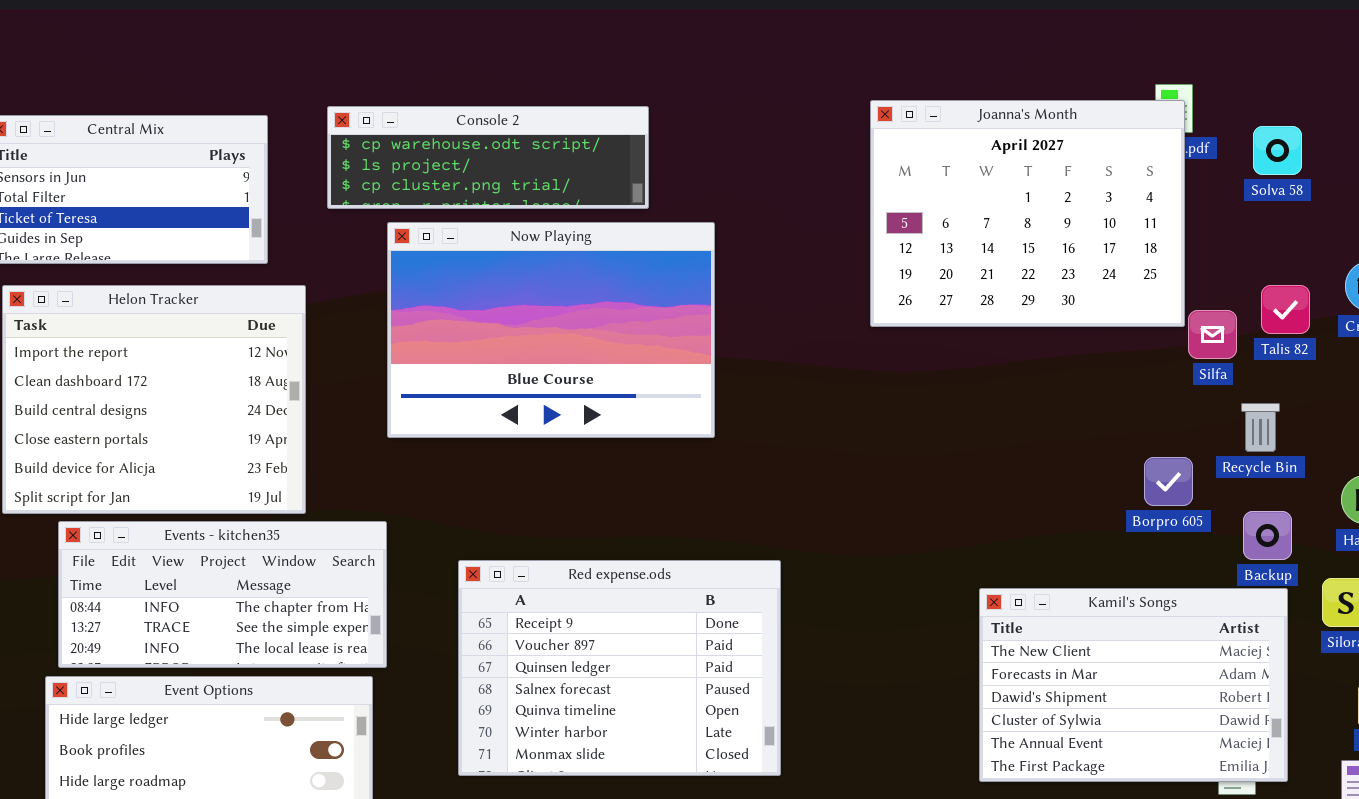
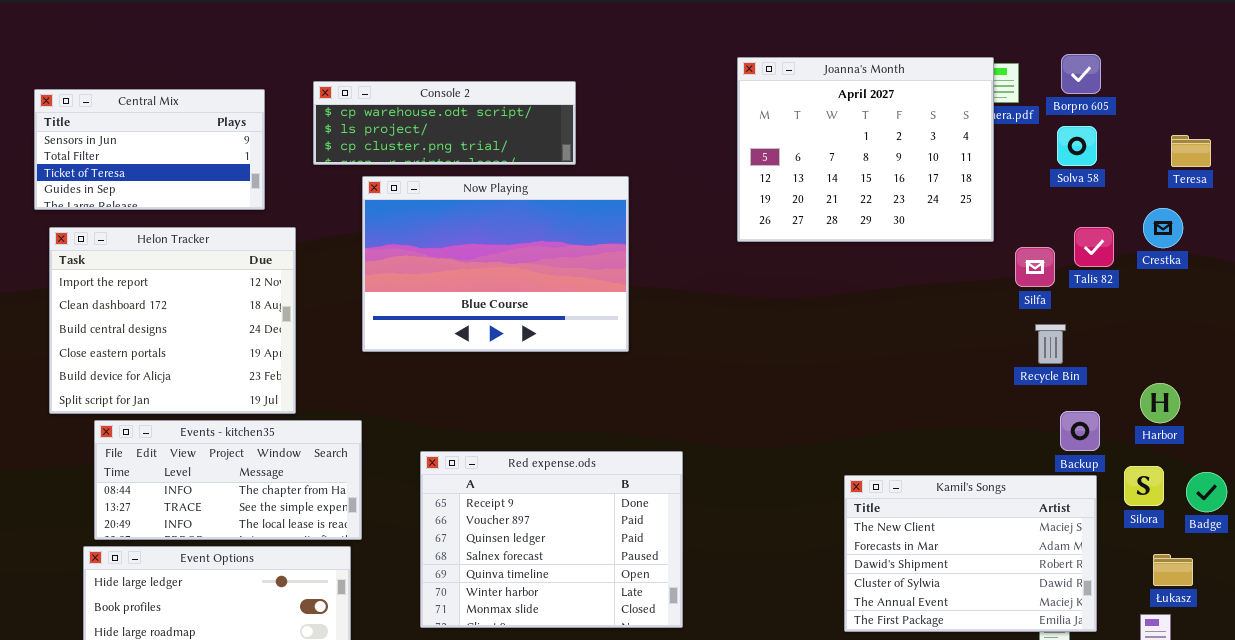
Joanna's Month: [870,100,1185,327] -> [737,57,994,242], moved
Solva 58: [1253,126,1302,175] -> [1057,126,1097,166], moved
Recycle Bin: [1241,403,1280,452] -> [1035,324,1066,364], moved
Borpro 605: [1144,457,1193,506] -> [1061,54,1101,94], moved

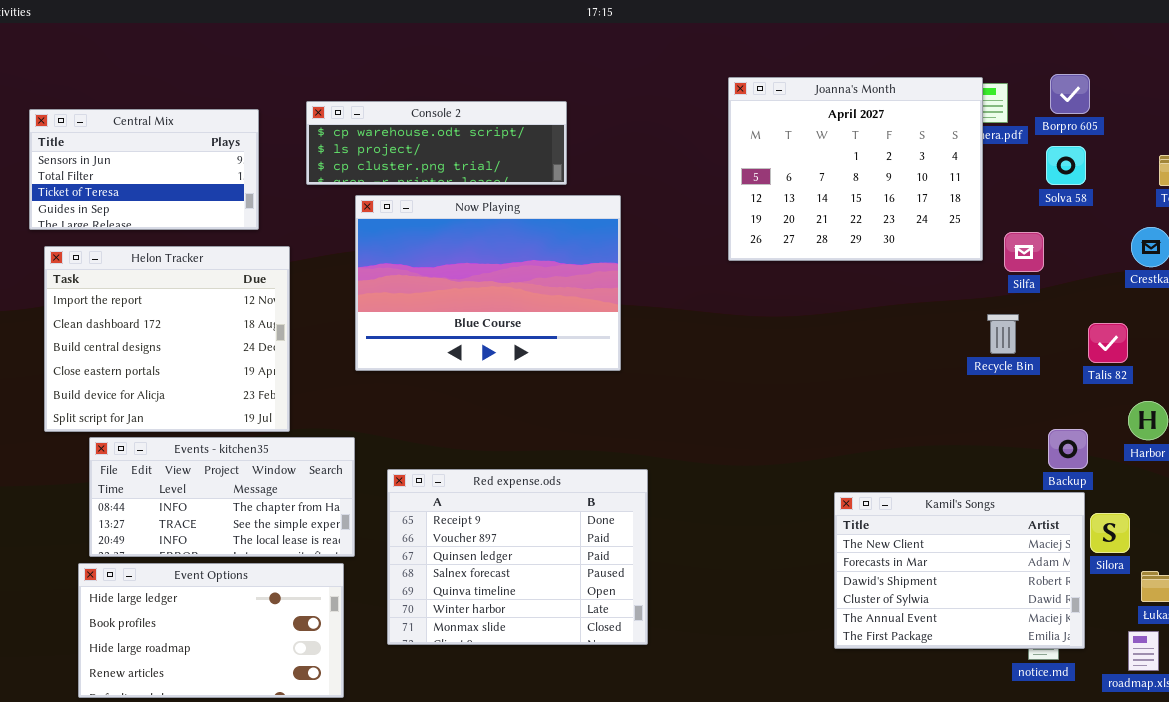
Talis 82: [1074,227,1114,267] -> [1088,323,1128,363], moved
Silfa: [1015,247,1055,287] -> [1004,232,1044,272], moved
Recycle Bin: [1035,324,1066,364] -> [987,314,1019,354], moved
Red expense.ods: [420,451,683,628] -> [387,469,648,645], moved
Silora: [1124,466,1164,506] -> [1090,513,1130,553], moved

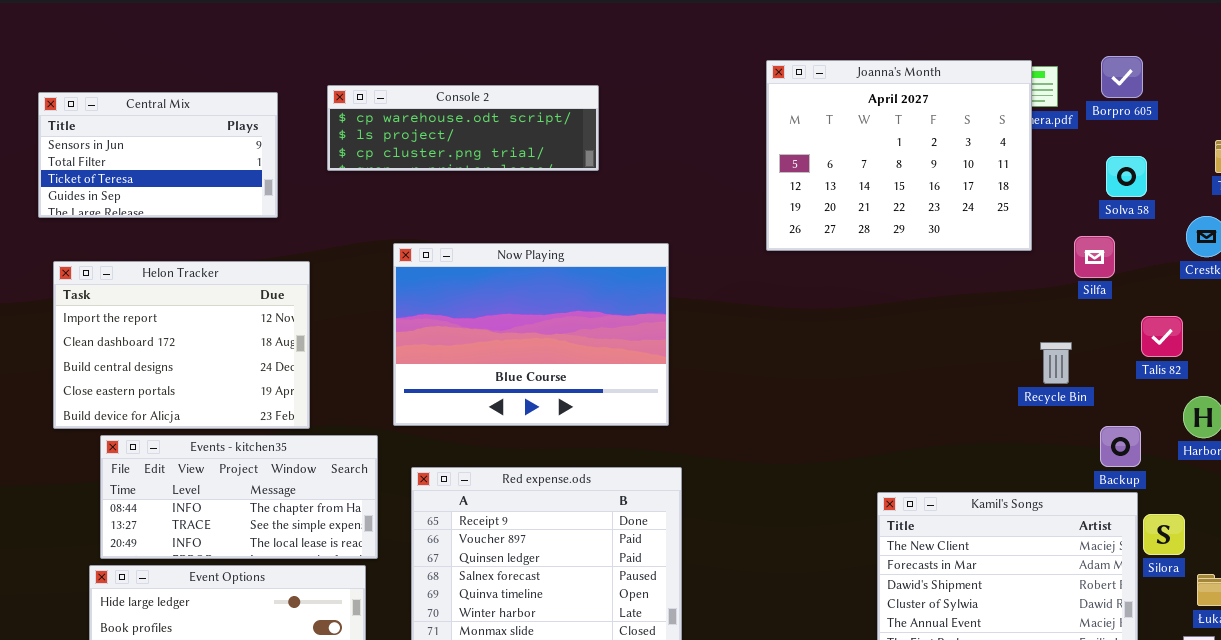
Solva 58: [1046,146,1086,185] -> [1106,156,1147,197], moved
Now Playing: [355,195,621,371] -> [393,243,669,426], moved
Silfa: [1004,232,1044,272] -> [1074,236,1115,278], moved
Helon Tracker: [44,246,290,432] -> [53,261,310,429], resized
Recycle Bin: [987,314,1019,354] -> [1040,342,1072,384], moved

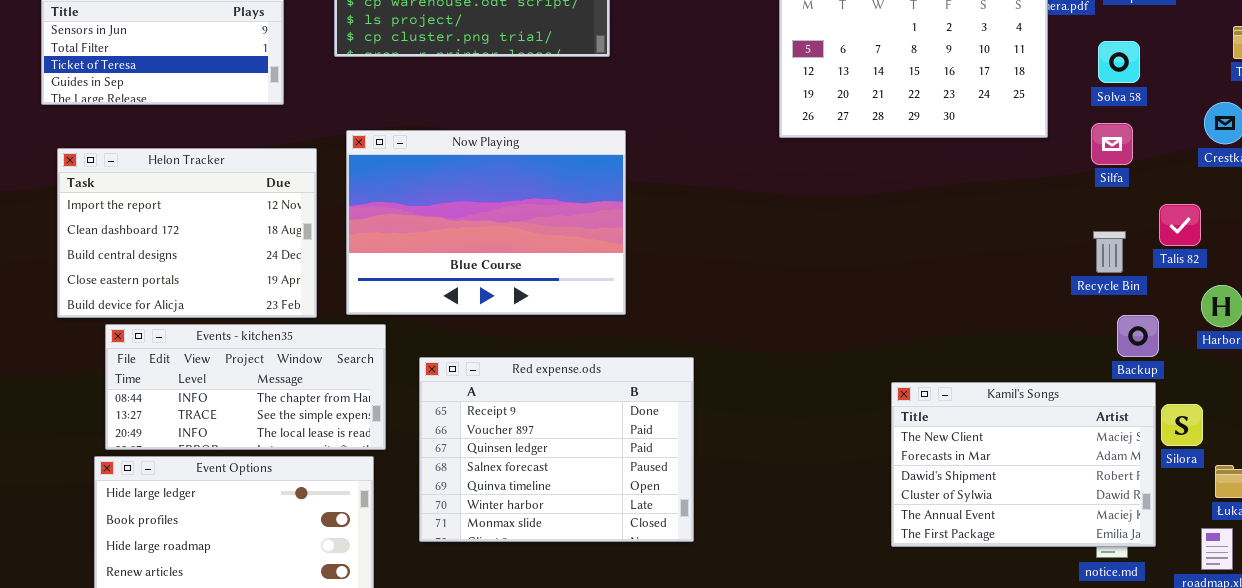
Solva 58: [1106,156,1147,197] -> [1098,41,1140,83], moved
Now Playing: [393,243,669,426] -> [346,130,626,315], moved
Recycle Bin: [1040,342,1072,384] -> [1093,231,1126,273], moved

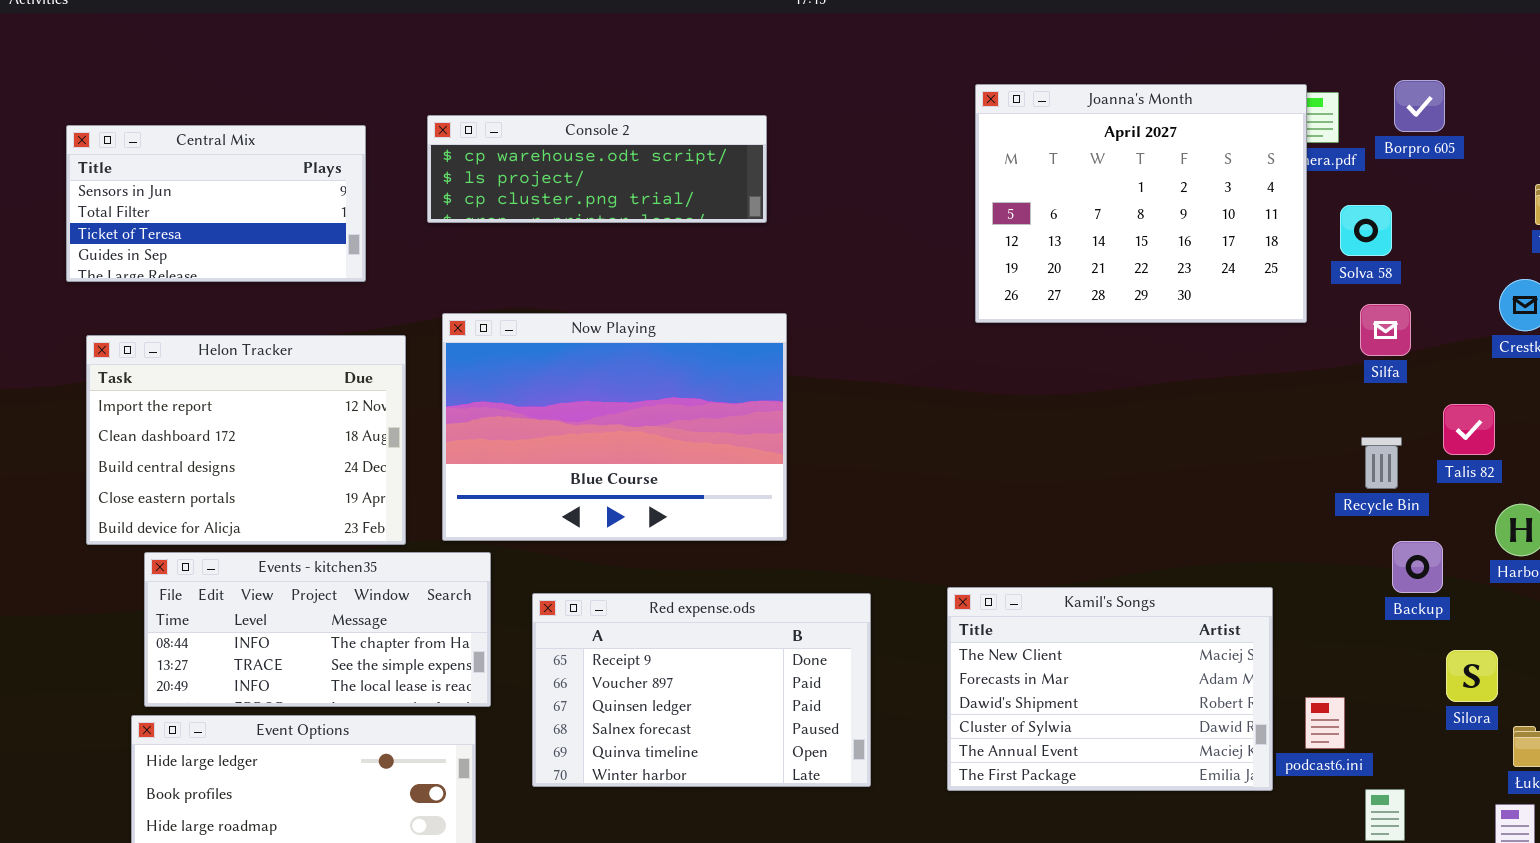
Solva 58: [1098,41,1140,83] -> [1340,205,1392,256], moved
Red expense.ods: [419,357,694,542] -> [532,593,871,787], resized
Kamil's Songs: [891,382,1156,547] -> [947,587,1273,791], moved

